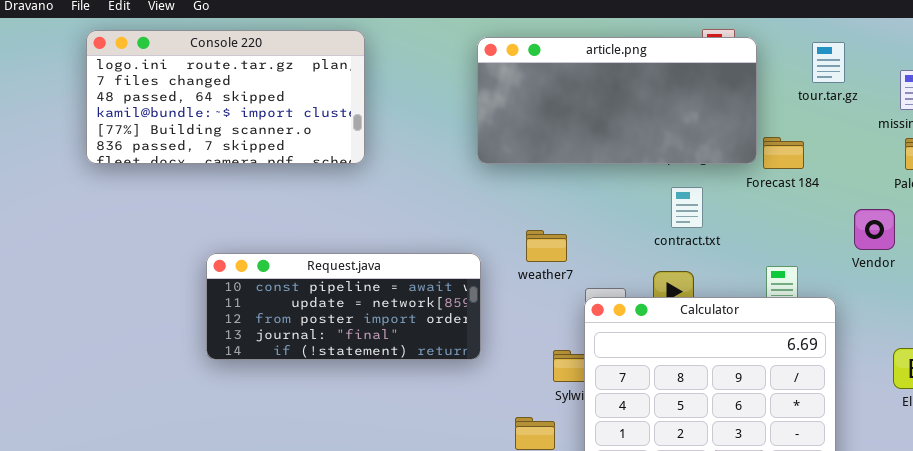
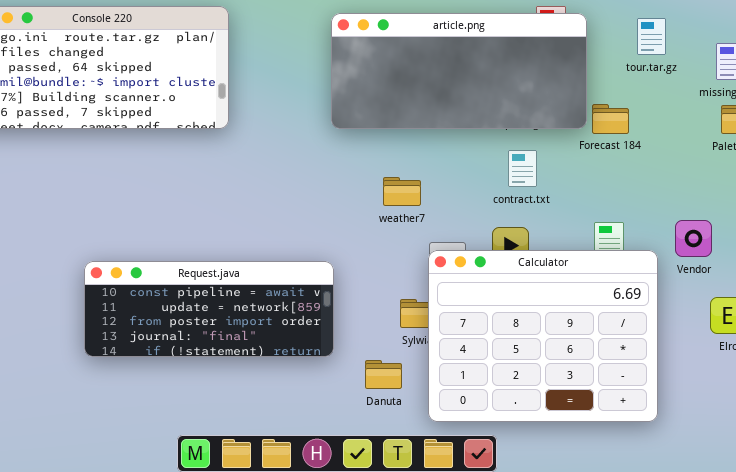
Vendor: [854,209,895,250] -> [675,220,712,257], moved
weather7: [526,230,567,262] -> [383,177,421,206], moved
Request.java: [206,253,481,360] -> [84,261,334,357], moved

